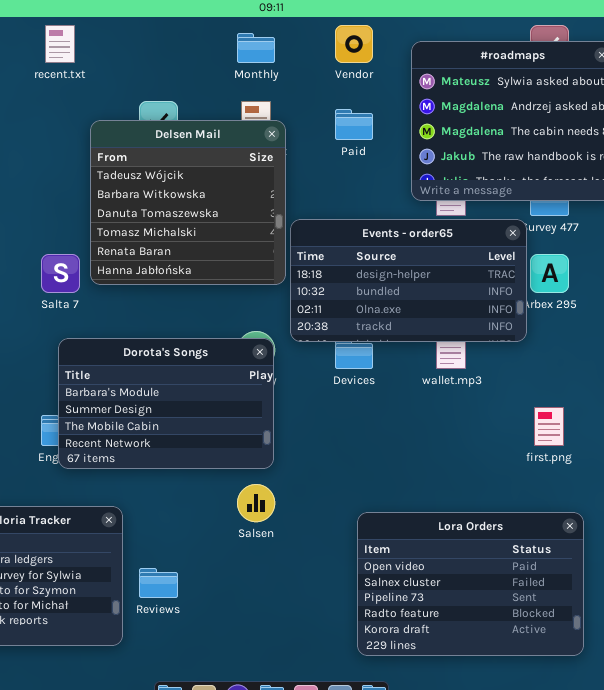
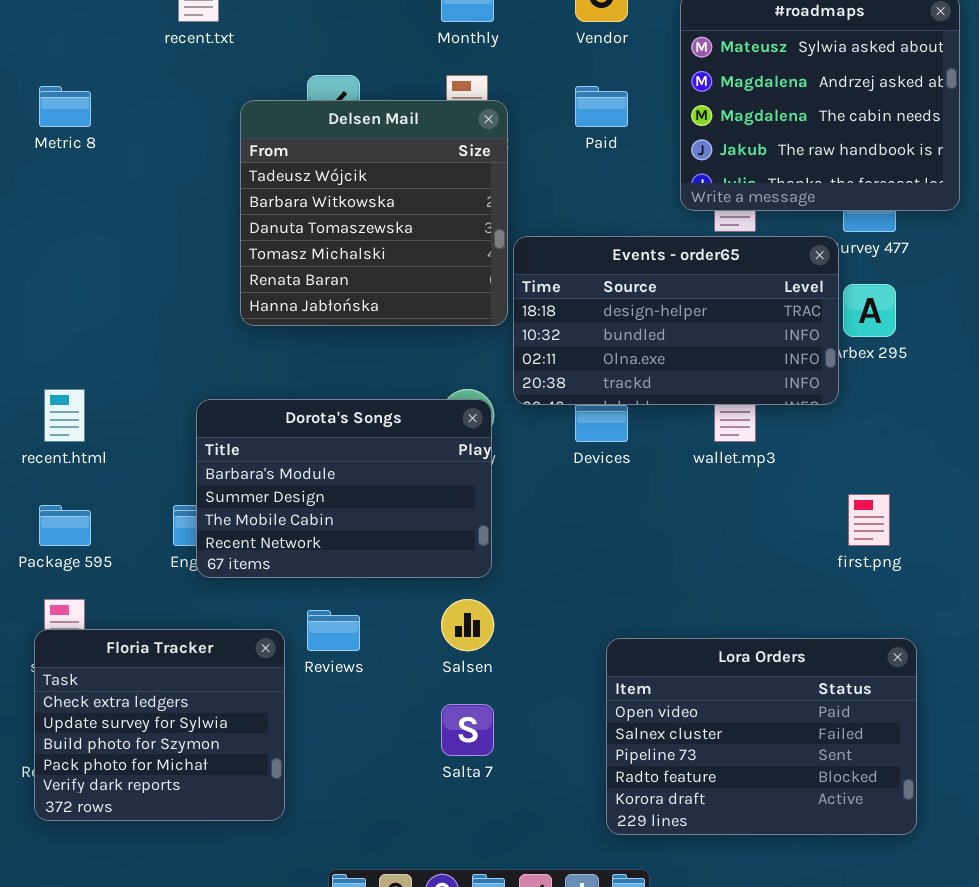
Salta 7: [41,254,80,293] -> [441,704,494,756], moved
Reviews: [139,568,178,598] -> [307,610,360,651], moved

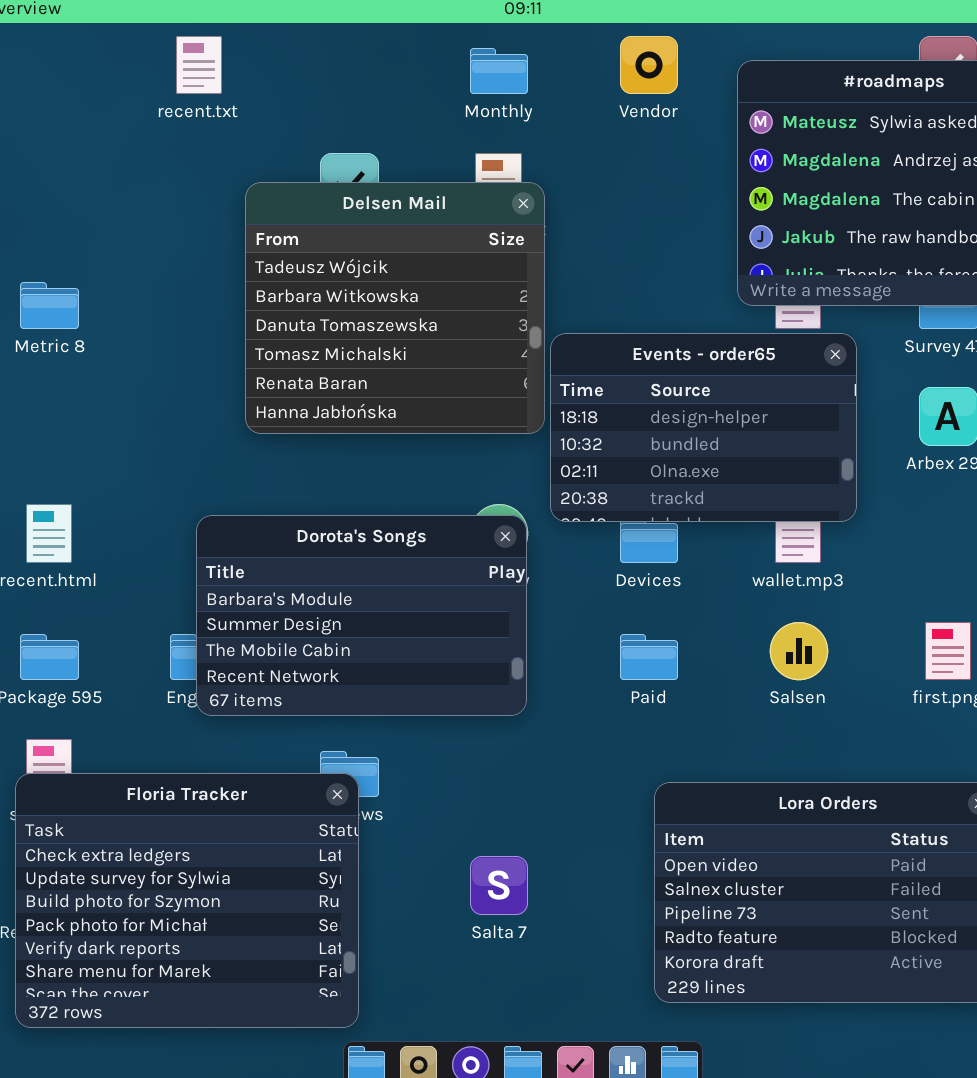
Metric 8: [39,86,91,127] -> [20,282,79,329], moved
Paid: [575,86,628,127] -> [620,634,678,680], moved
Events - order65: [513,236,839,405] -> [550,333,857,522], resized
Salsen: [441,599,494,651] -> [770,622,828,680], moved
Floria Tracker: [34,629,285,821] -> [15,773,359,1028], resized

